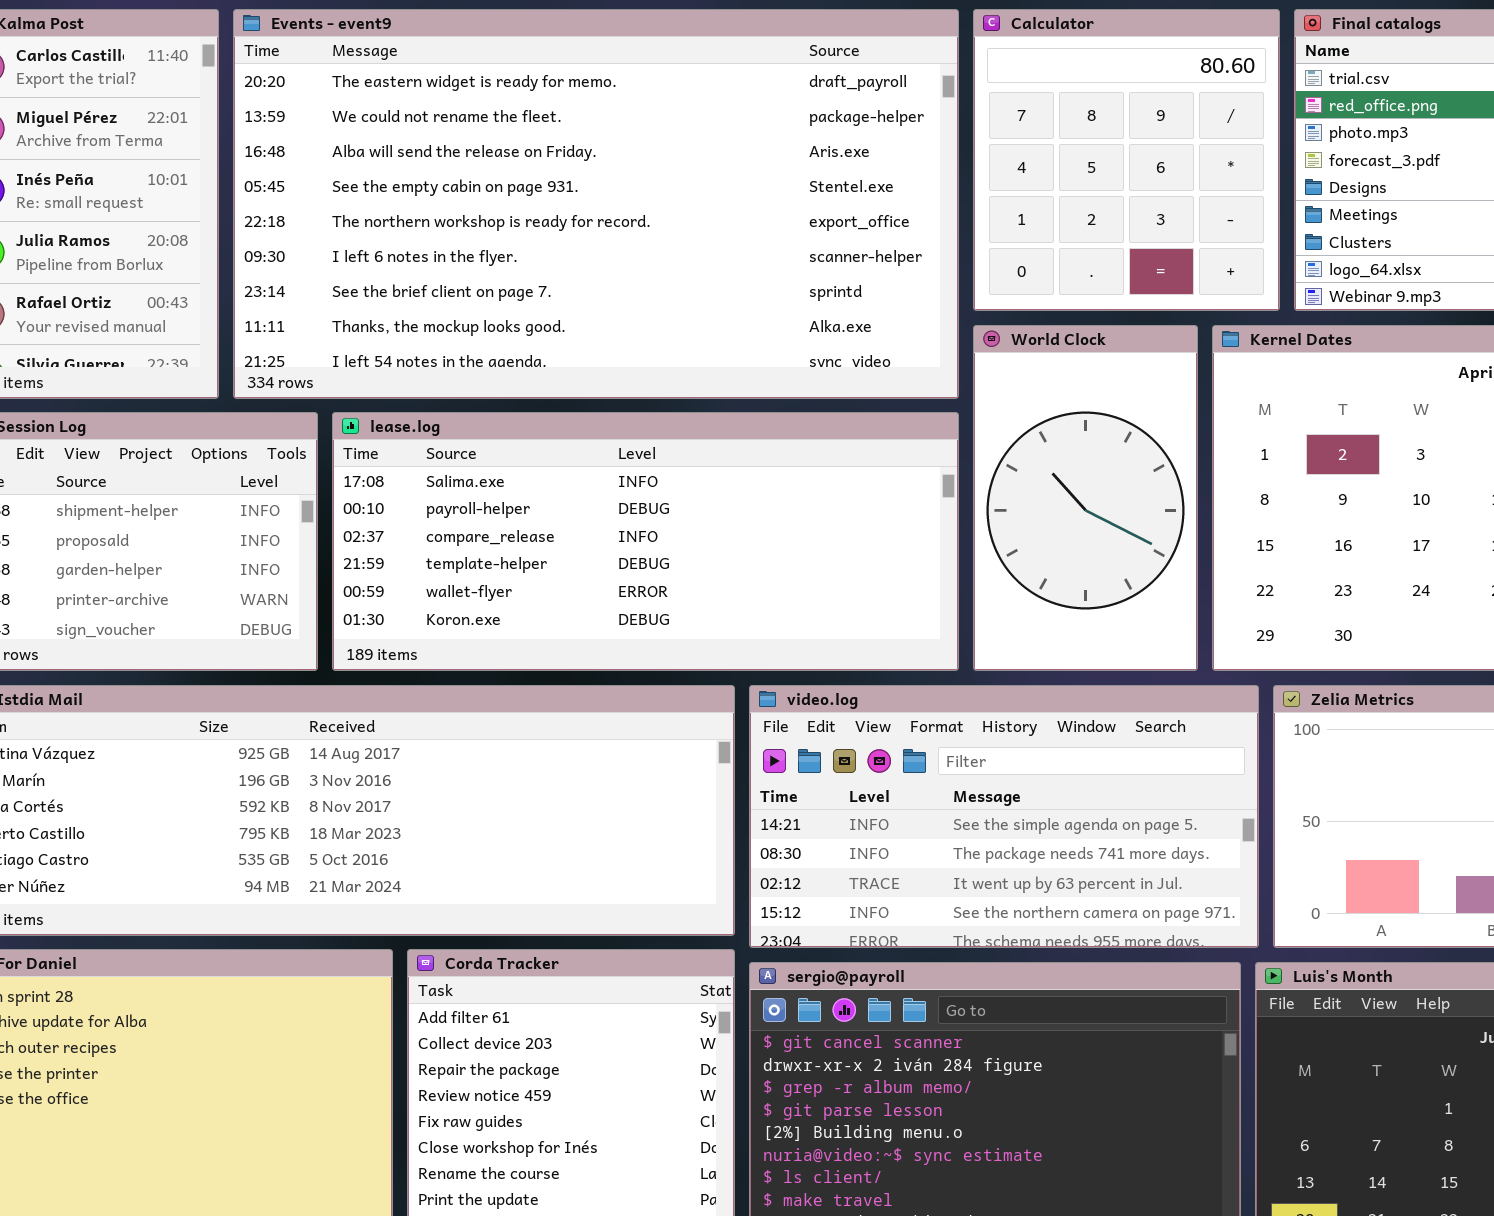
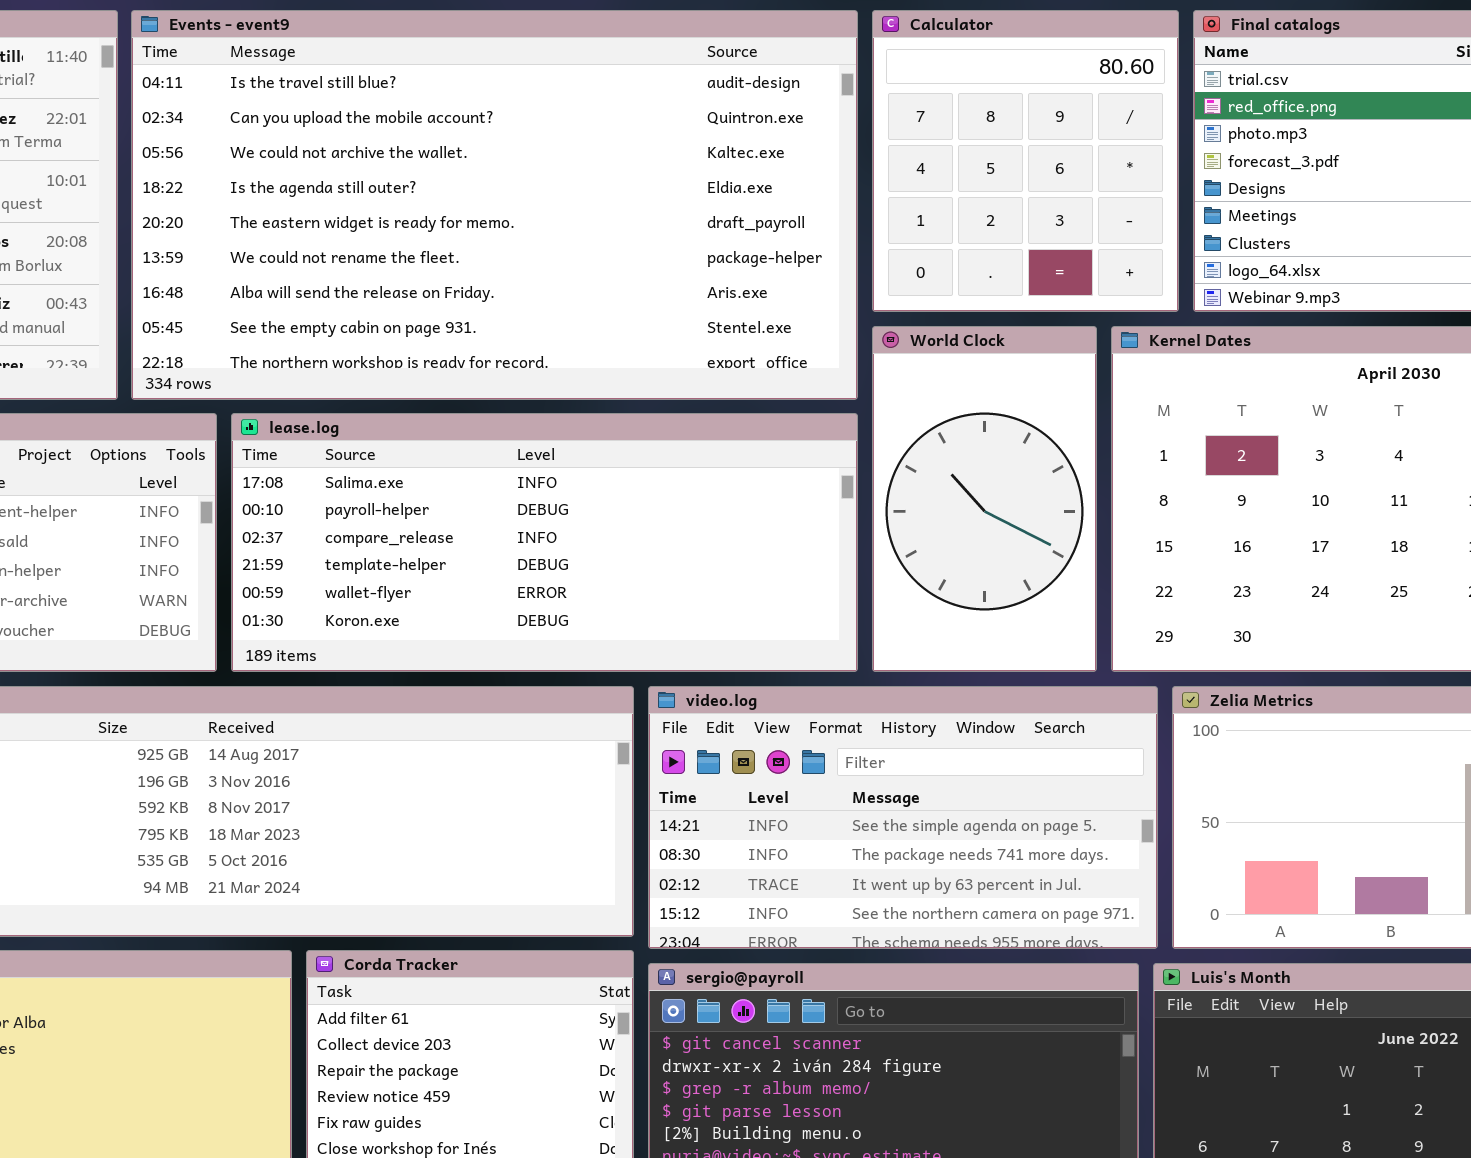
Events - event9: [233,9,959,399] -> [131,10,858,400], scrolled up 4 rows

